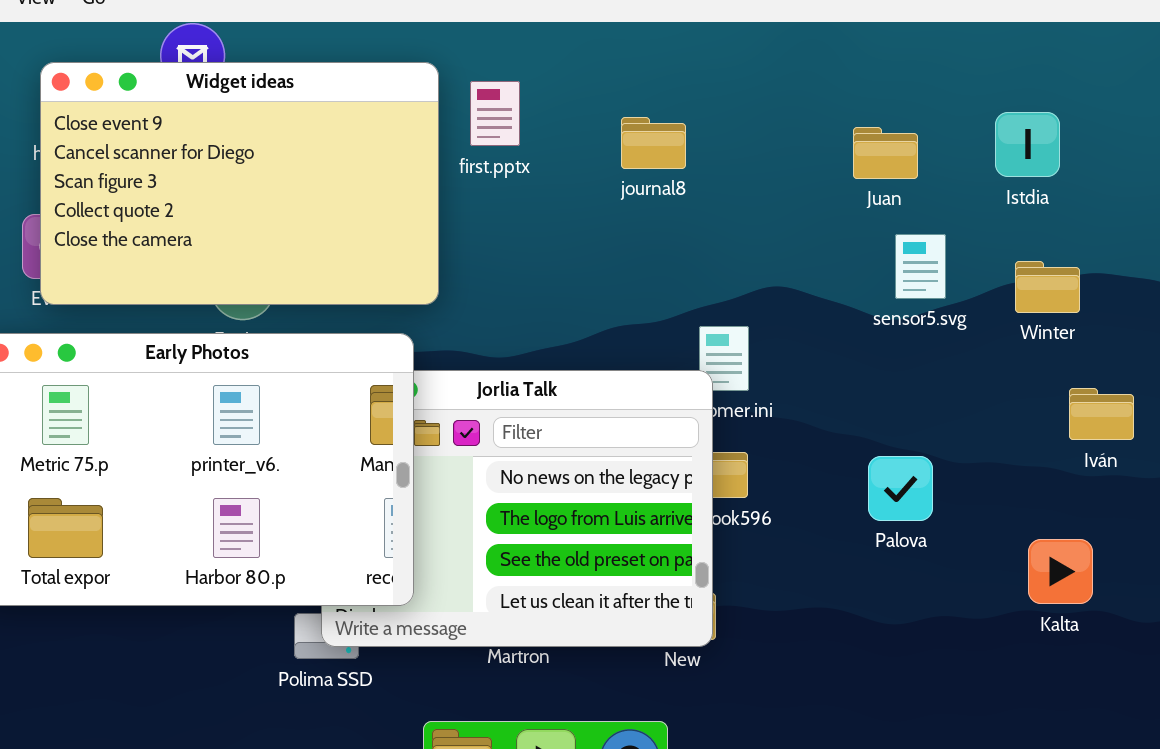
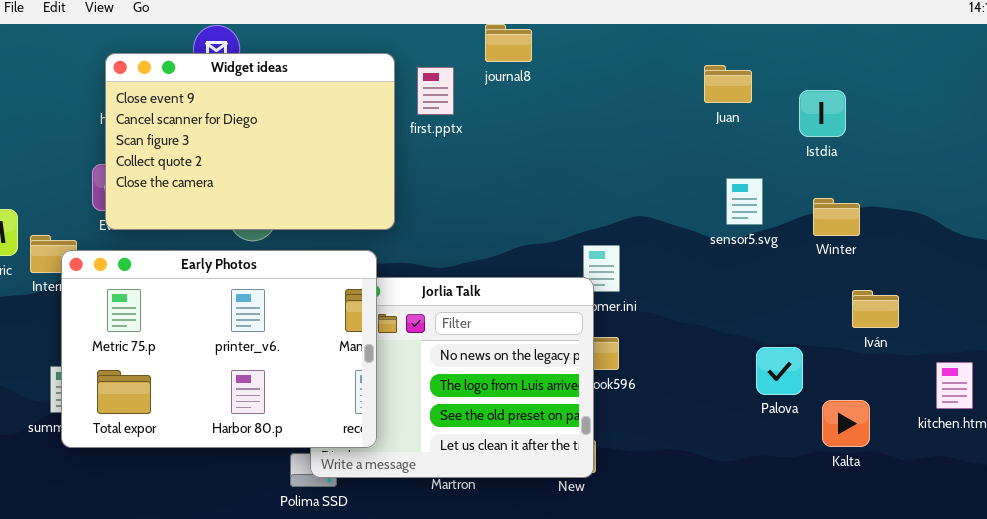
journal8: [621,117,686,169] -> [485,24,532,62], moved
Juan: [853,127,918,179] -> [704,65,752,103], moved
Palova: [868,456,933,521] -> [756,347,803,395], moved

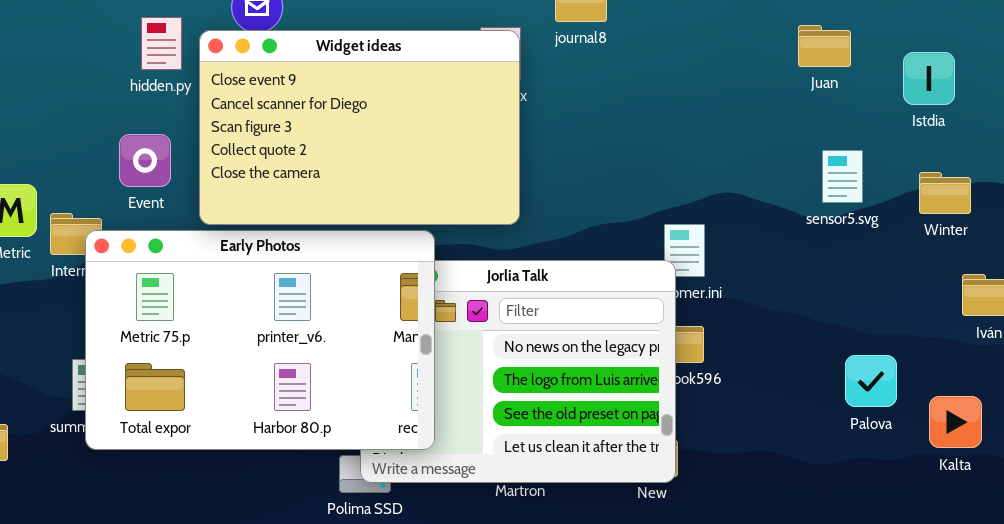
Widget ideas: [105,53,395,230] -> [199,30,520,225], moved
Palova: [756,347,803,395] -> [845,355,897,407], moved

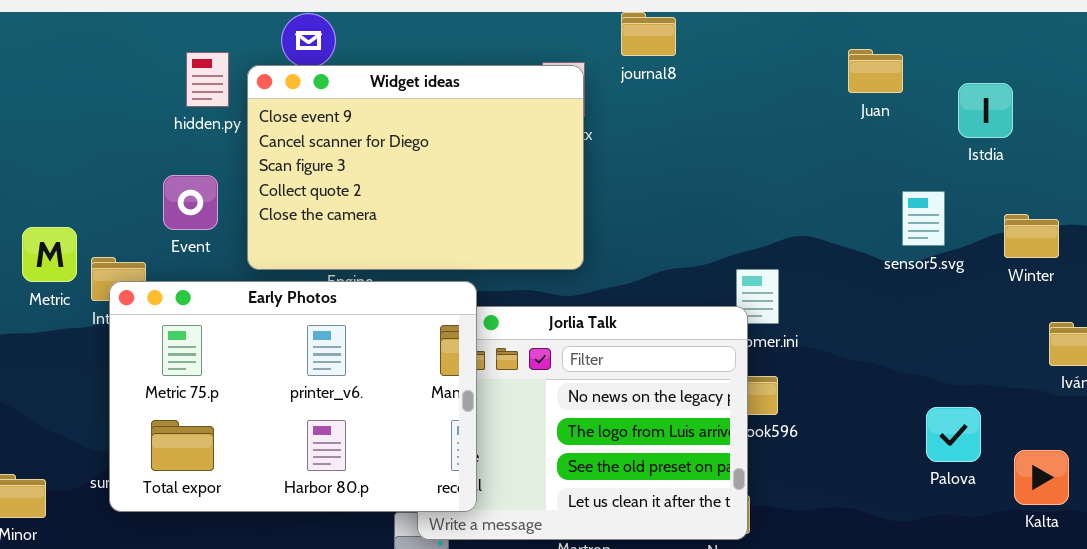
Juan: [798,25,851,67] -> [848,49,903,93], moved
Istdia: [903,52,955,105] -> [958,83,1013,138], moved
Early Photos: [85,230,435,450] -> [109,281,477,512], moved

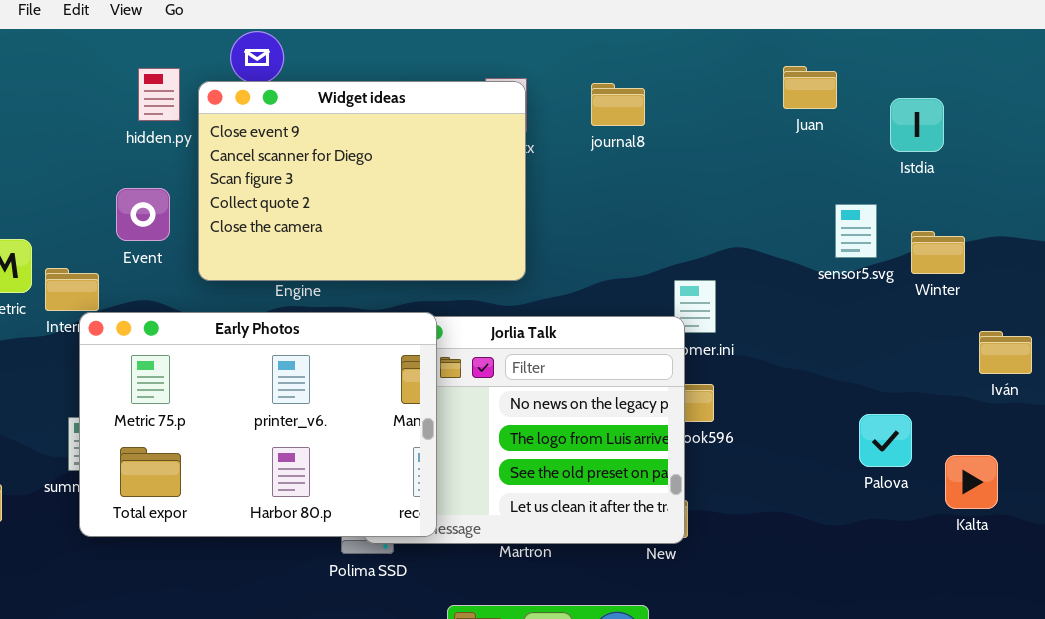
journal8: [621,12,676,56] -> [591,83,645,126], moved
Winter: [1004,214,1059,258] -> [911,231,965,274], moved
Early Photos: [109,281,477,512] -> [79,312,437,537], moved

